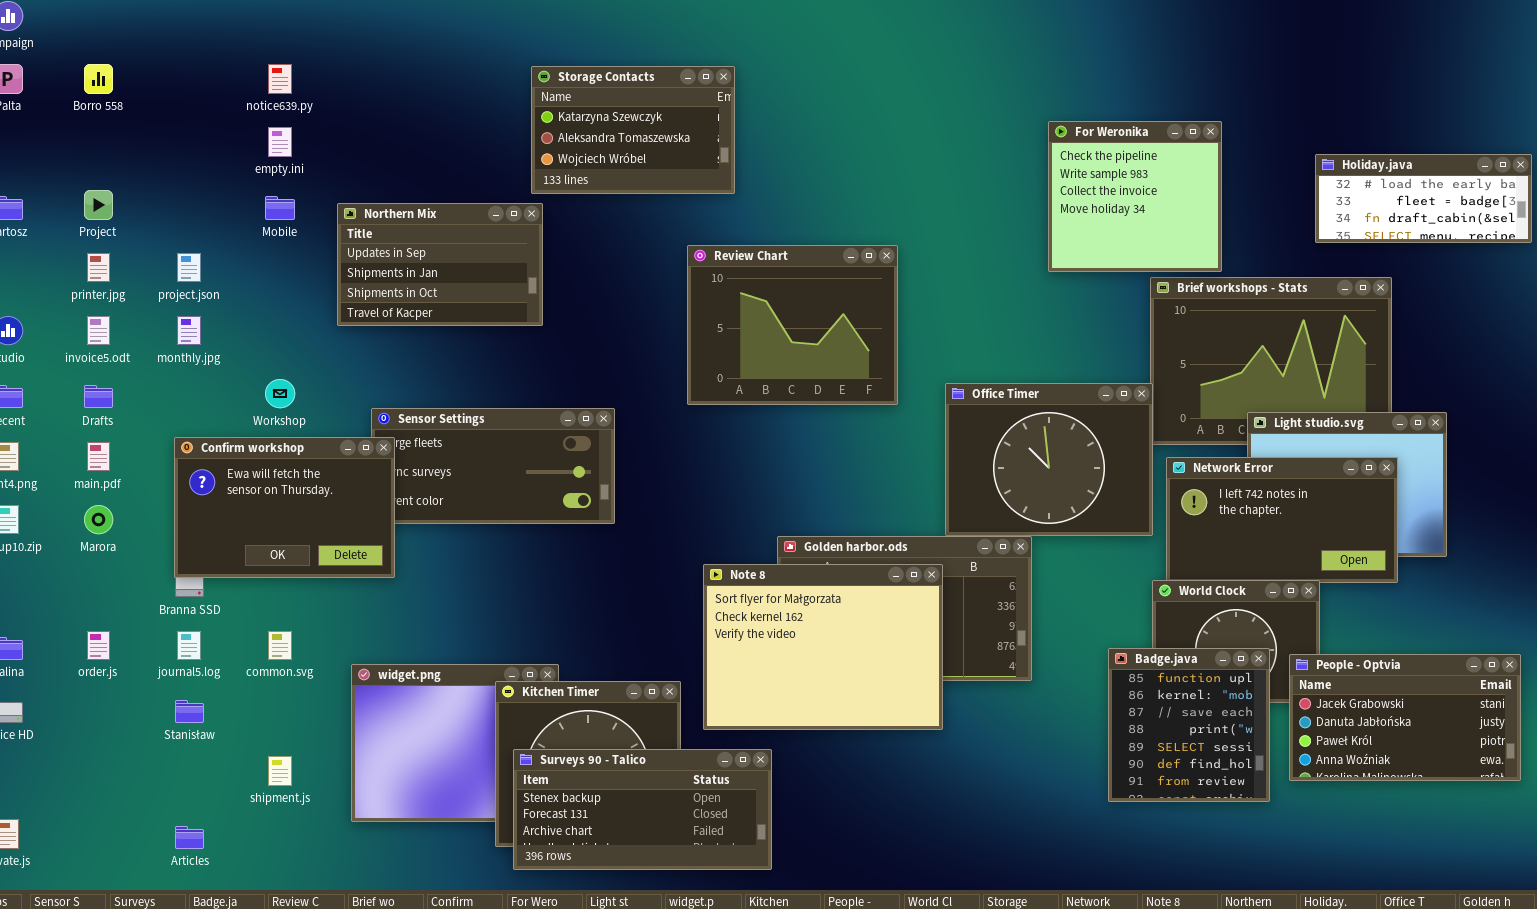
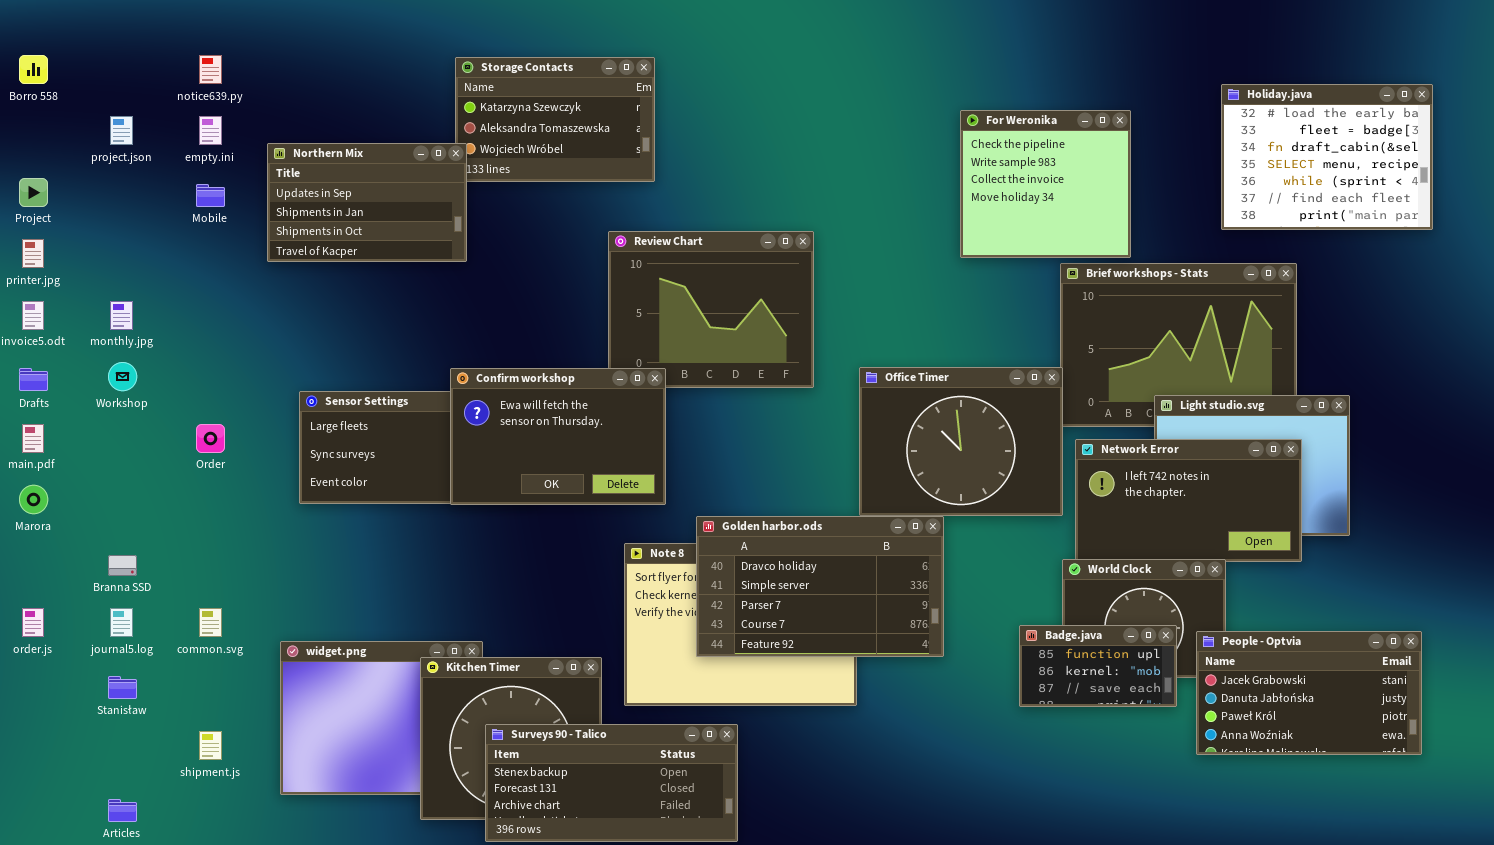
Holiday.java: [1315,154,1532,243] -> [1221,84,1433,230], resized
Northern Mix: [337,203,543,326] -> [267,143,467,262], moved
project.json: [177,253,201,282] -> [110,116,133,145], moved
Workshop: [265,379,295,408] -> [108,362,137,391], moved
Confirm workshop: [174,437,395,578] -> [450,368,666,505], moved
Golden harbor.ods: [777,536,1032,681] -> [696,516,944,657], raised
Badge.java: [1108,648,1270,802] -> [1019,625,1177,707], resized
Surveys 90 - Talico: [513,749,772,870] -> [485,724,738,842], moved

